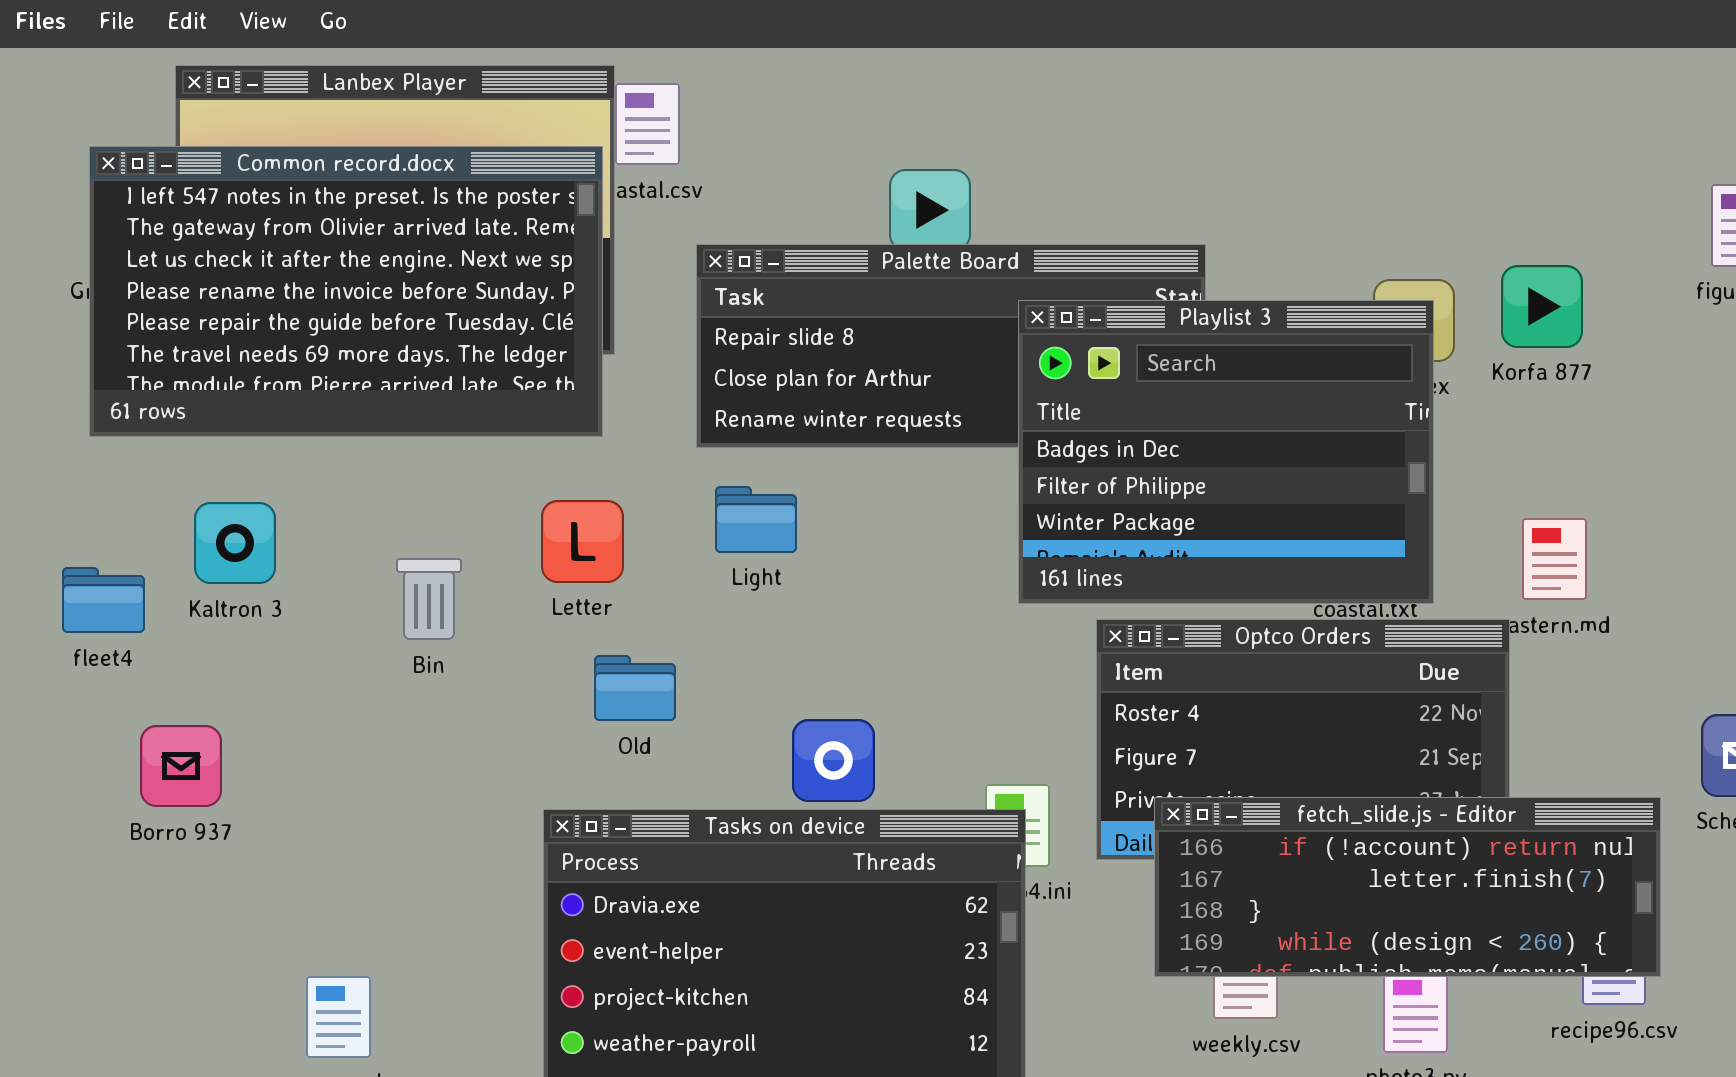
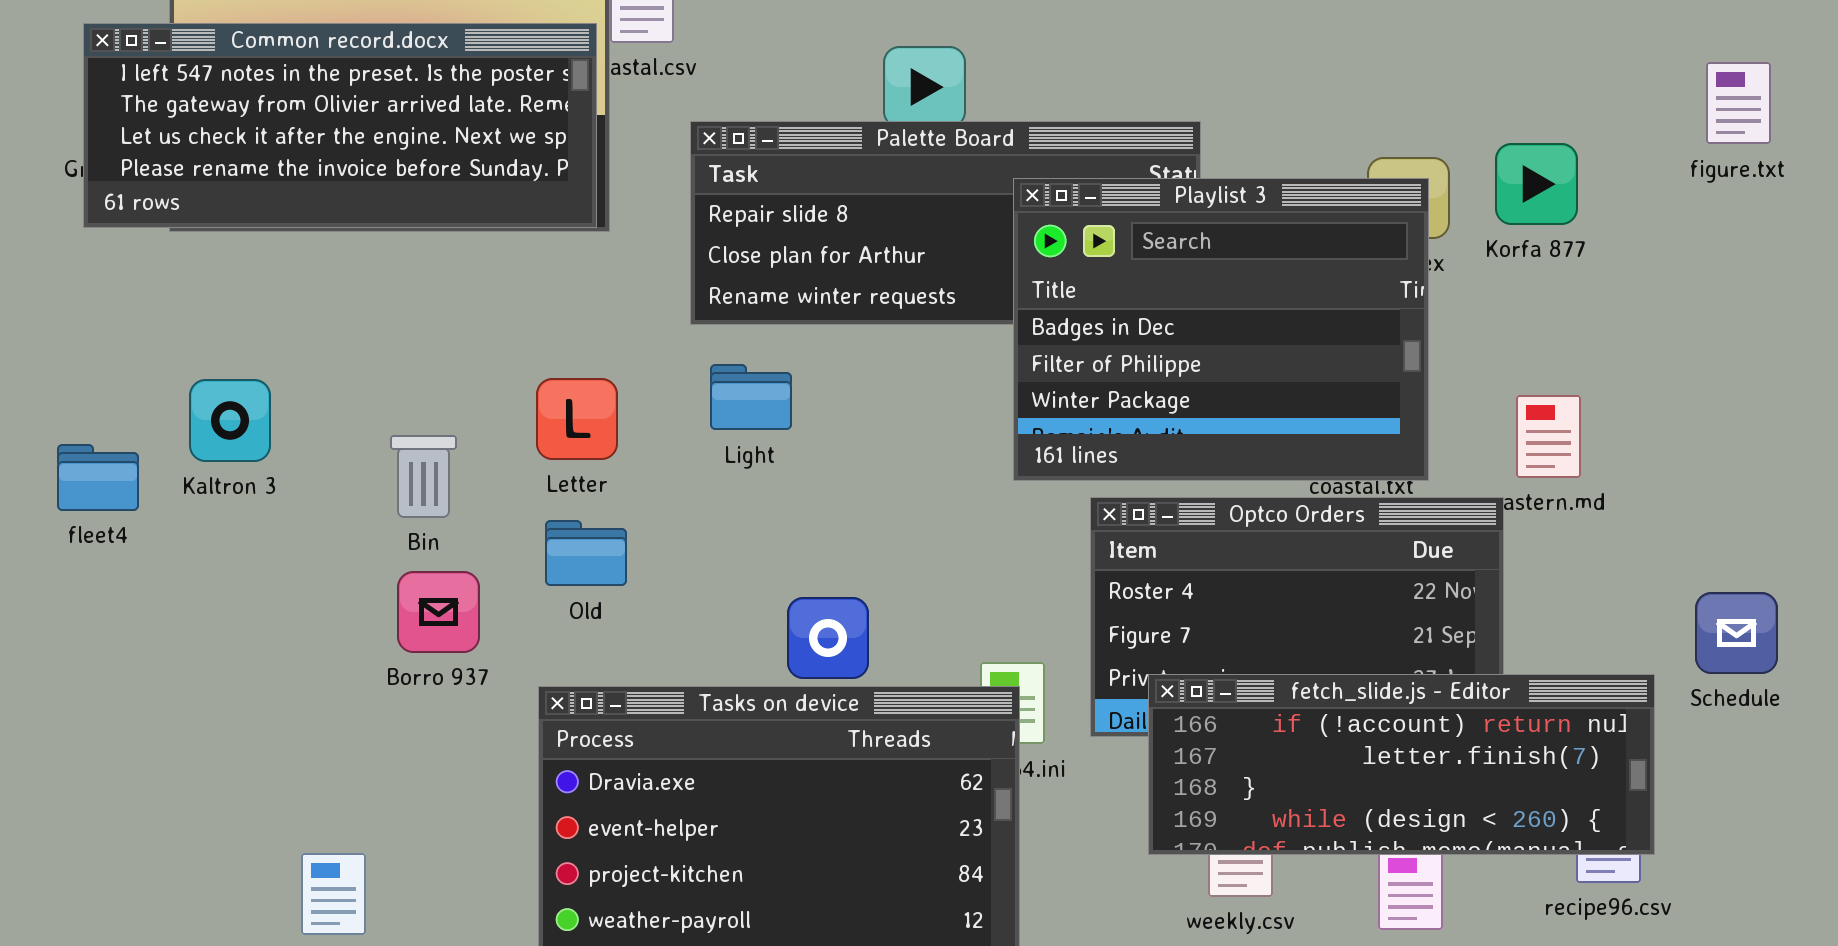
Common record.docx: [89,146,603,437] -> [83,23,597,228], resized
Old: [594,655,676,721] -> [545,520,627,586], moved
Borro 937: [140,725,222,807] -> [397,571,480,653], moved

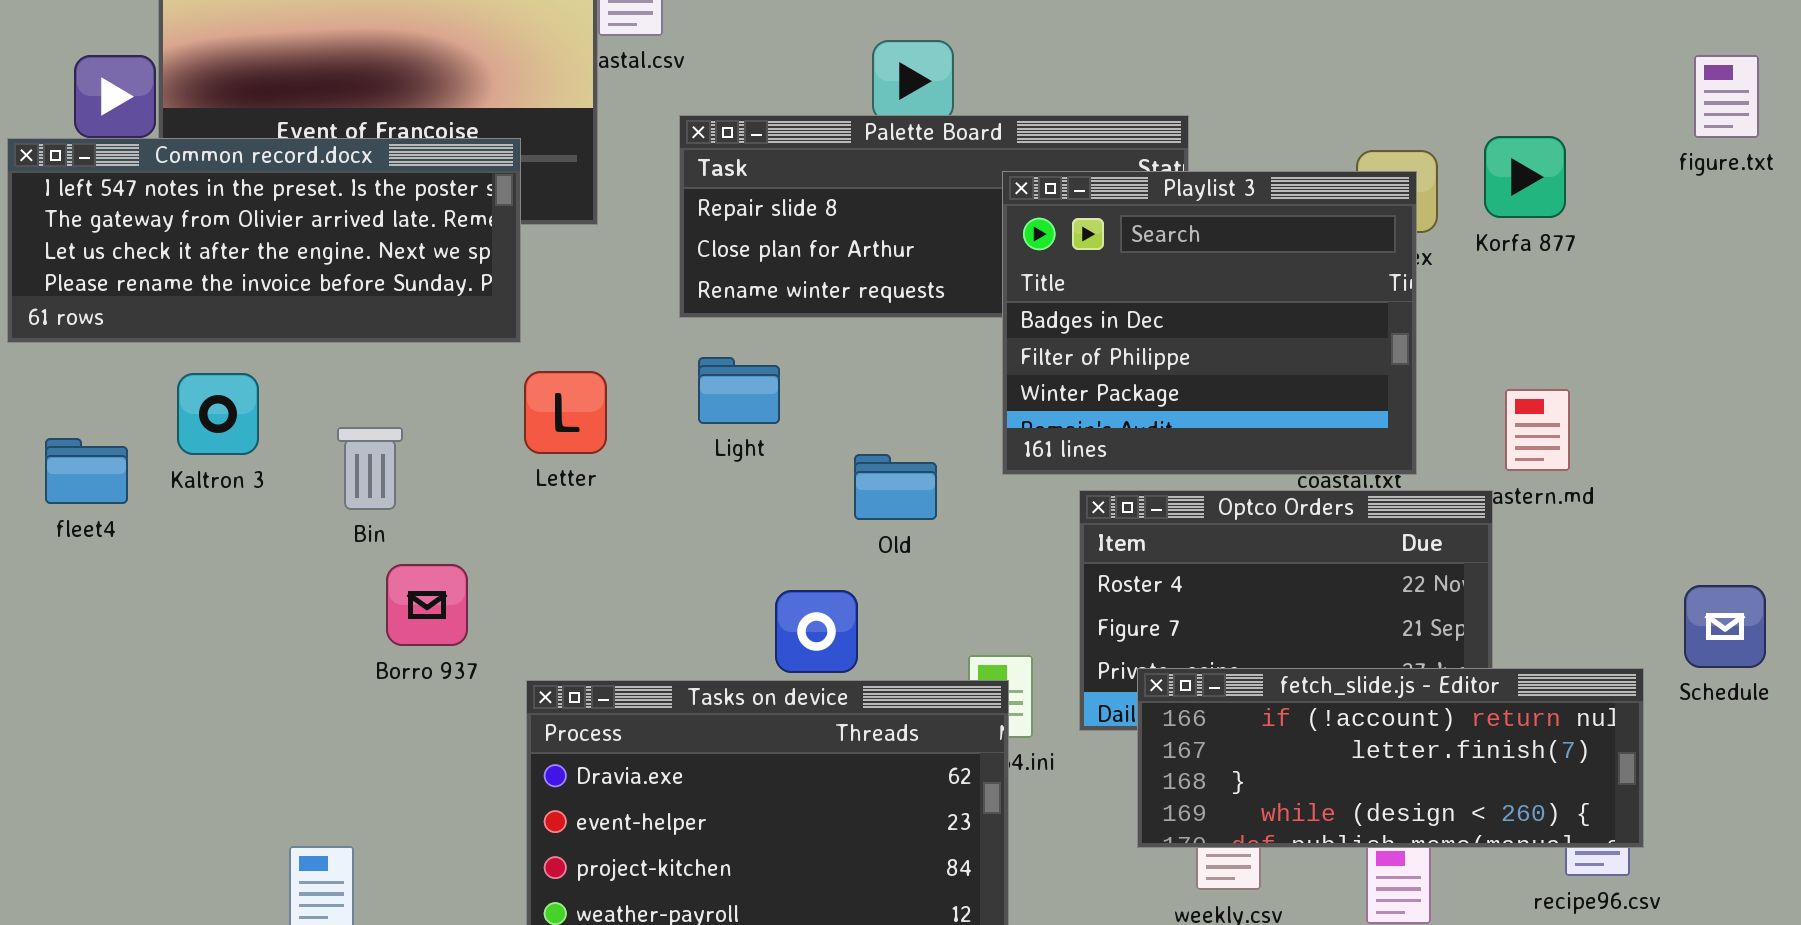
Common record.docx: [83,23,597,228] -> [7,138,521,343], moved
Bin: [390,435,457,518] -> [337,427,403,510], moved
Old: [545,520,627,586] -> [854,454,937,520], moved

